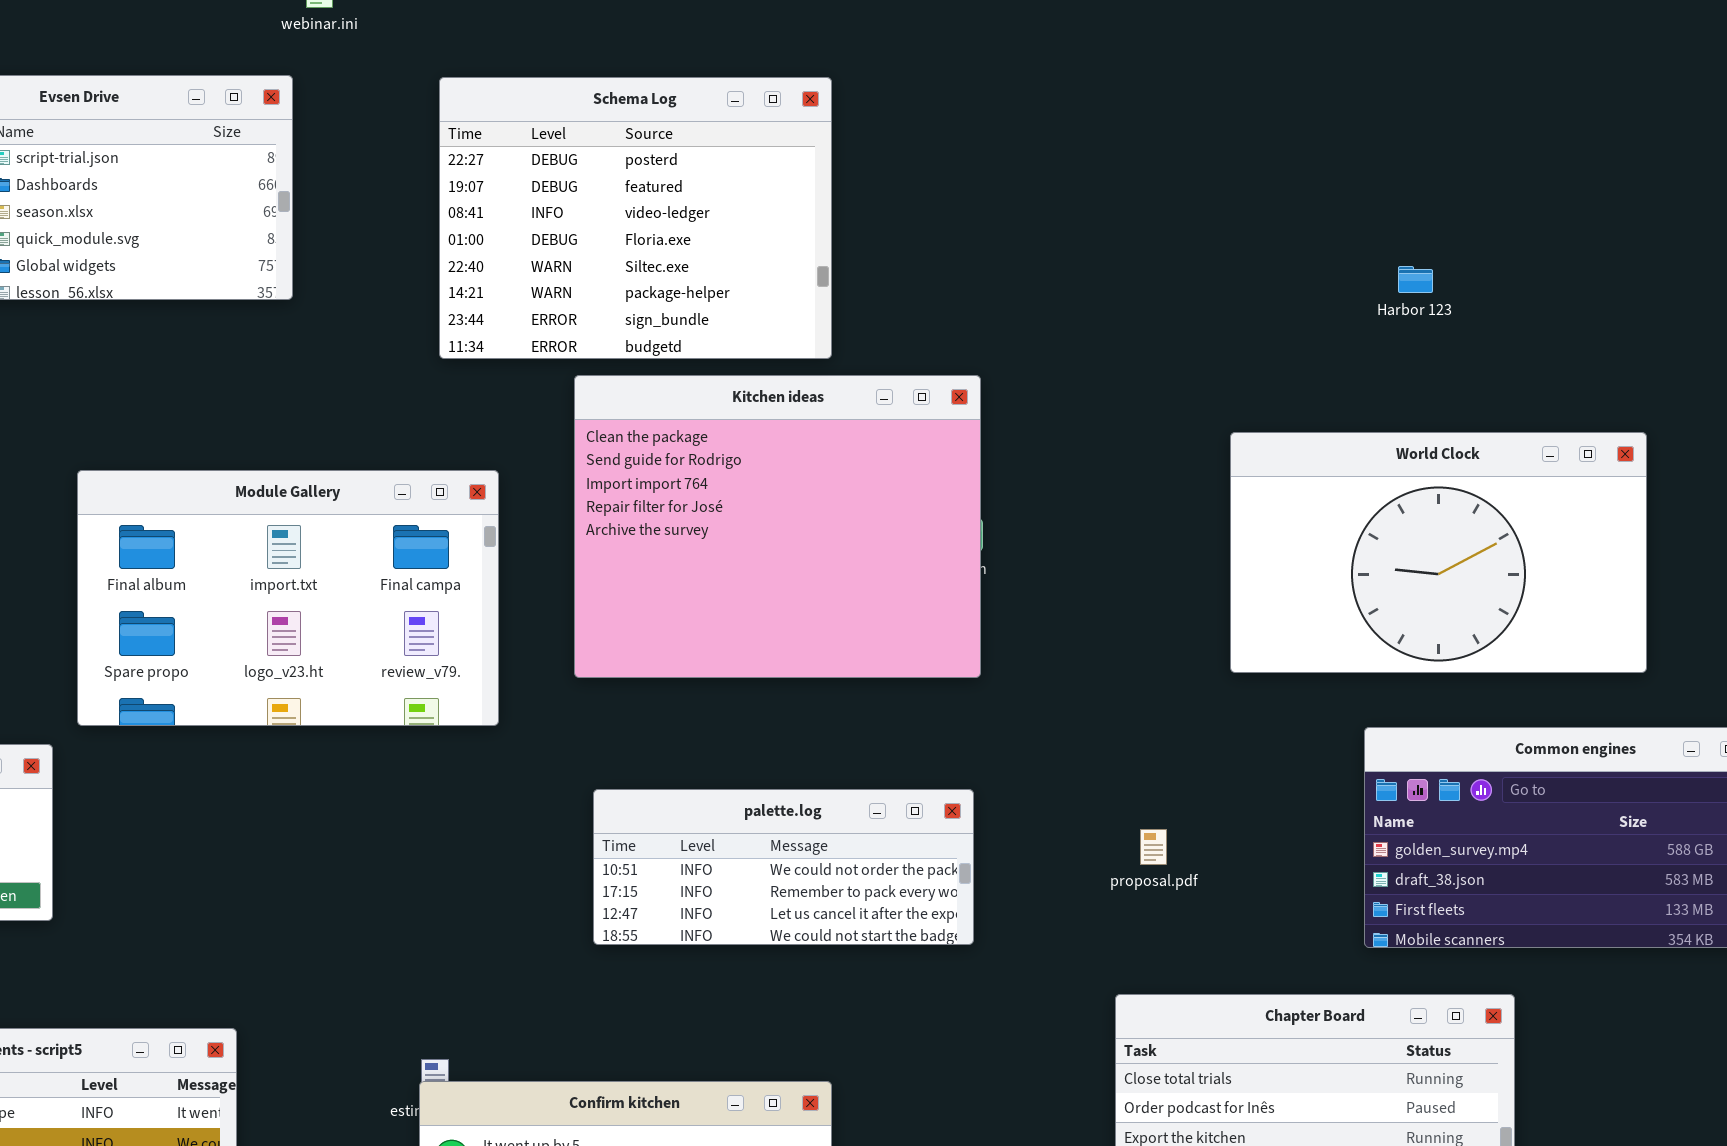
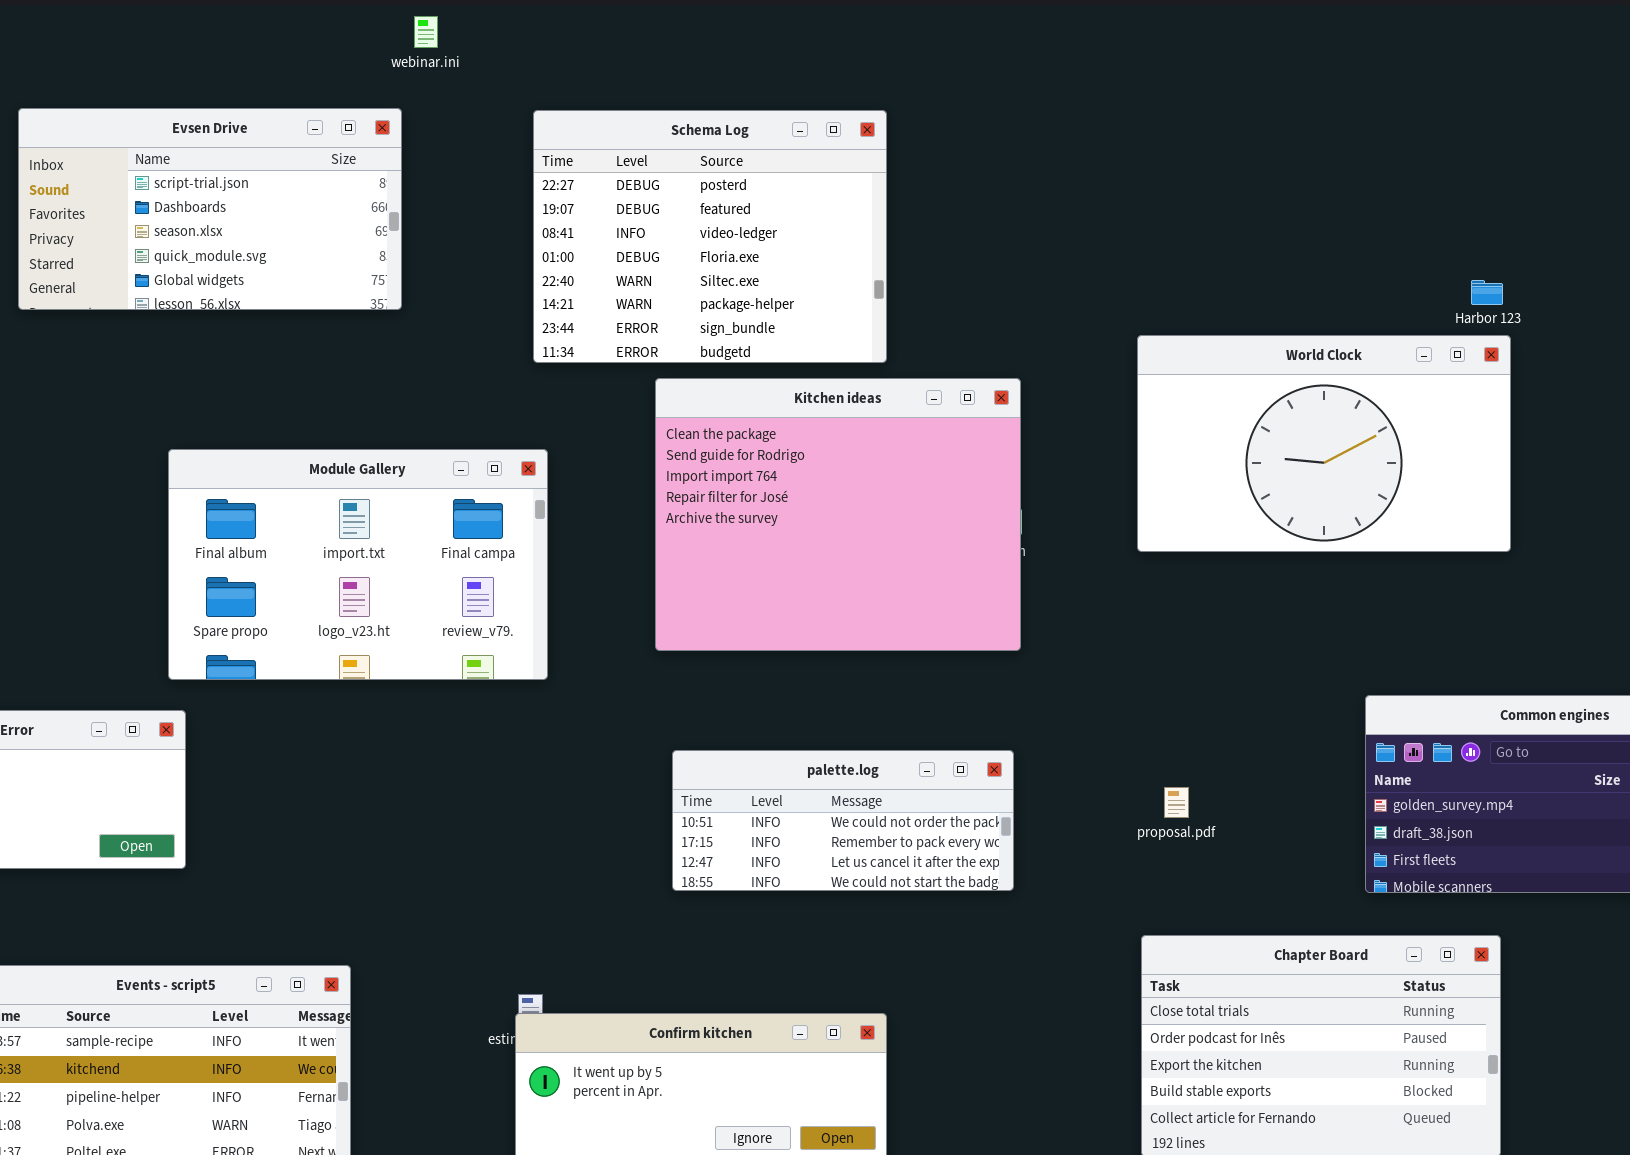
Harbor 123: [1398,266,1433,293] -> [1471,280,1503,305], moved
World Clock: [1230,432,1647,673] -> [1137,335,1511,552], moved
Module Gallery: [77,470,499,726] -> [168,449,548,680], moved

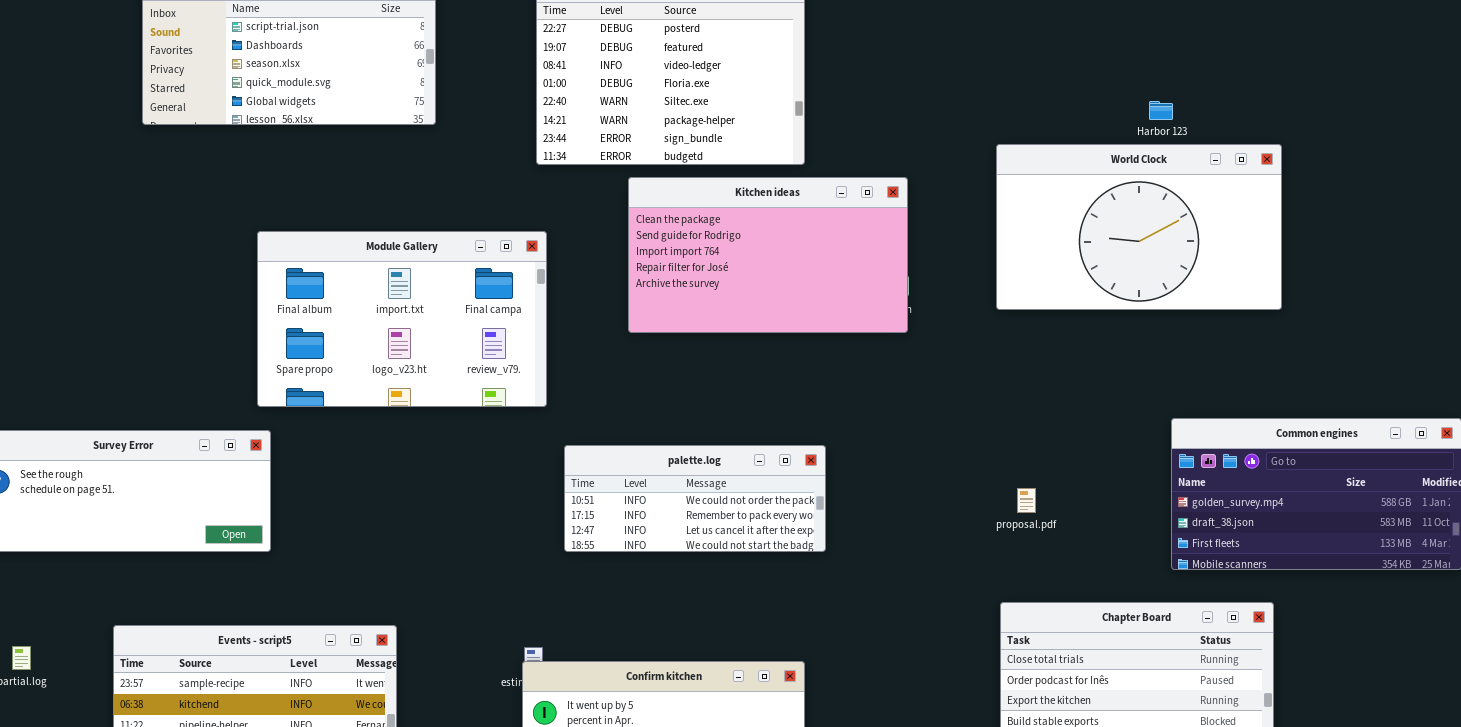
Harbor 123: [1471,280,1503,305] -> [1149,101,1173,120], moved
Kitchen ideas: [655,378,1021,651] -> [628,177,908,333], resized
palette.log: [672,750,1014,891] -> [564,445,826,552], moved

